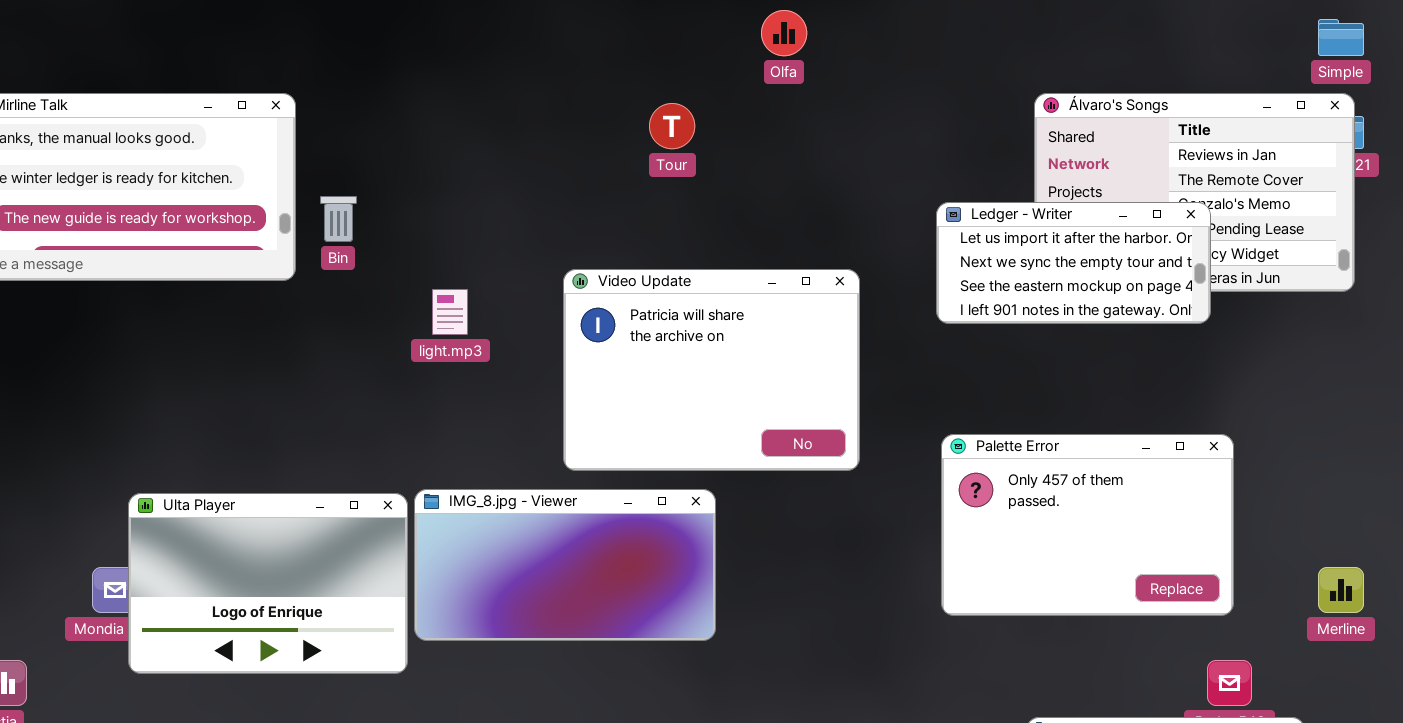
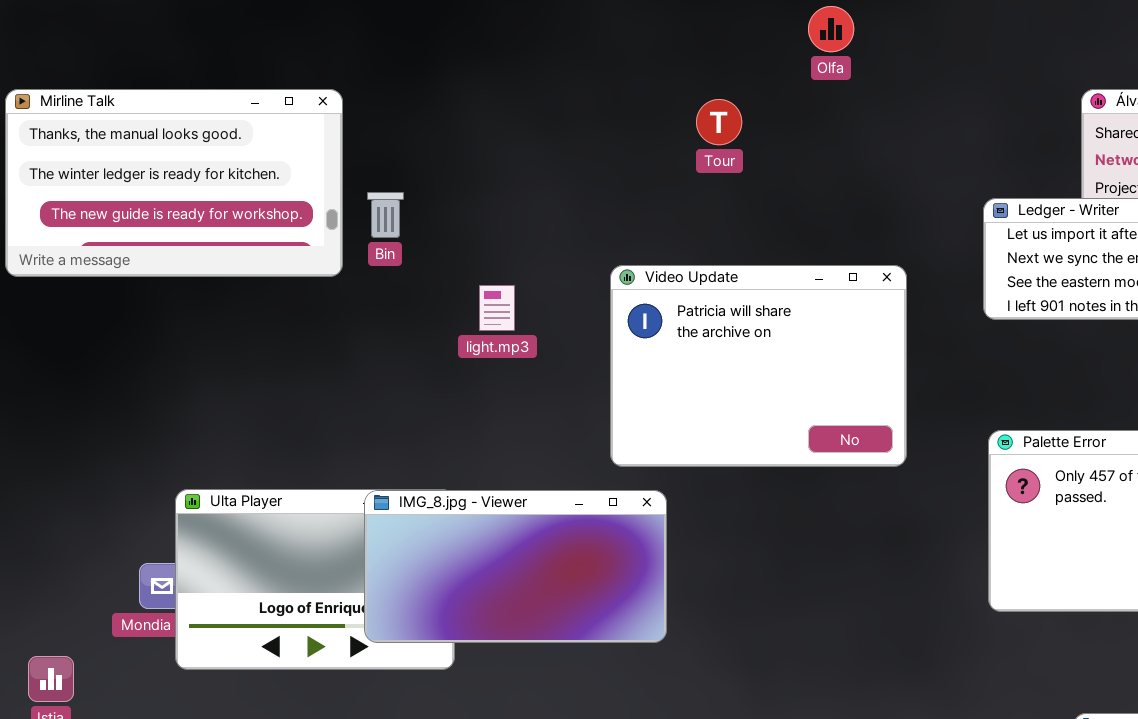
IMG_8.jpg - Viewer: [414,489,716,641] -> [364,490,667,643], moved

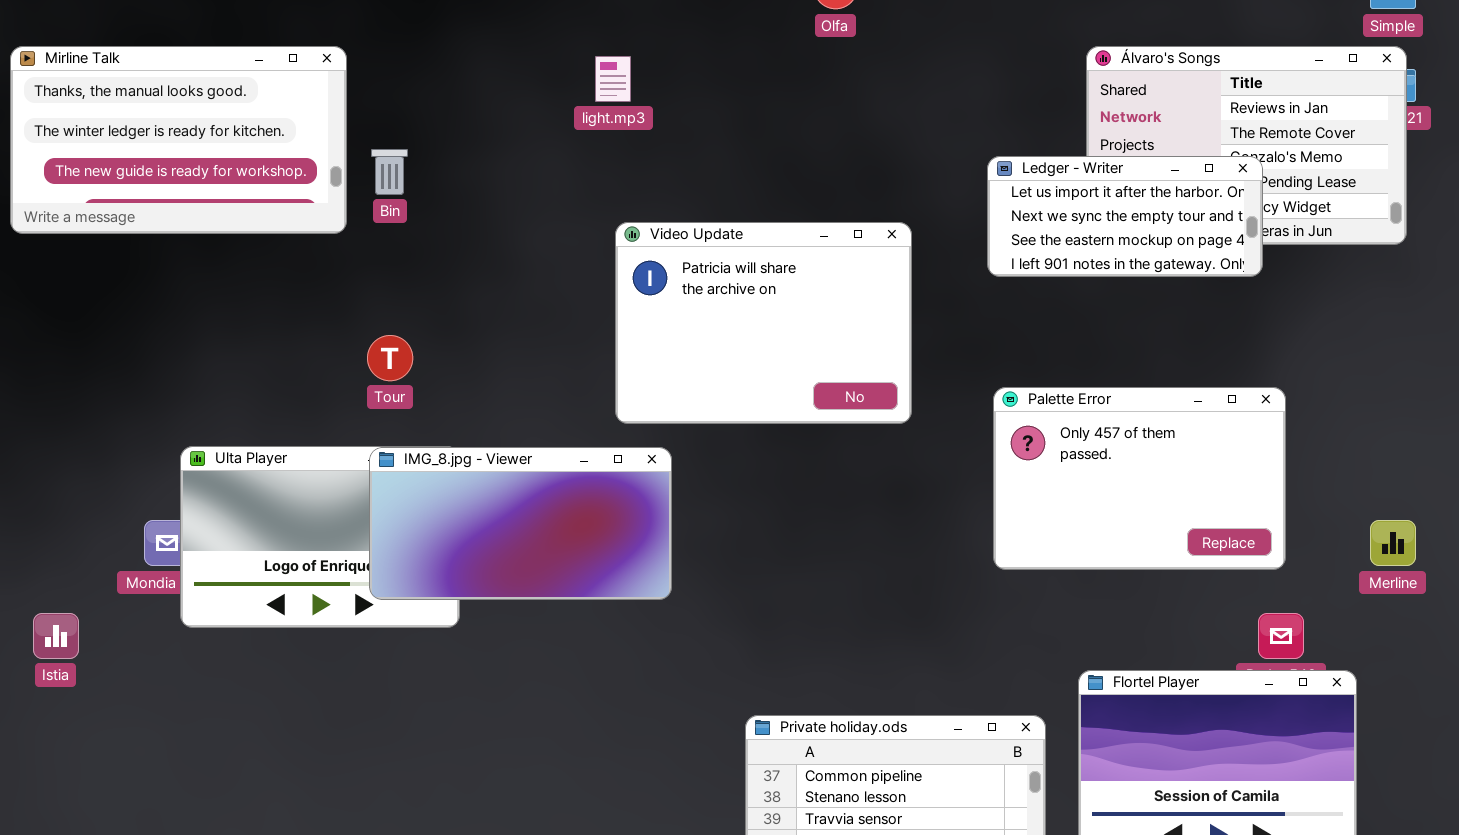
Tour: [696,99,742,145] -> [367,335,413,381], moved
light.mp3: [479,285,515,331] -> [595,56,631,102], moved

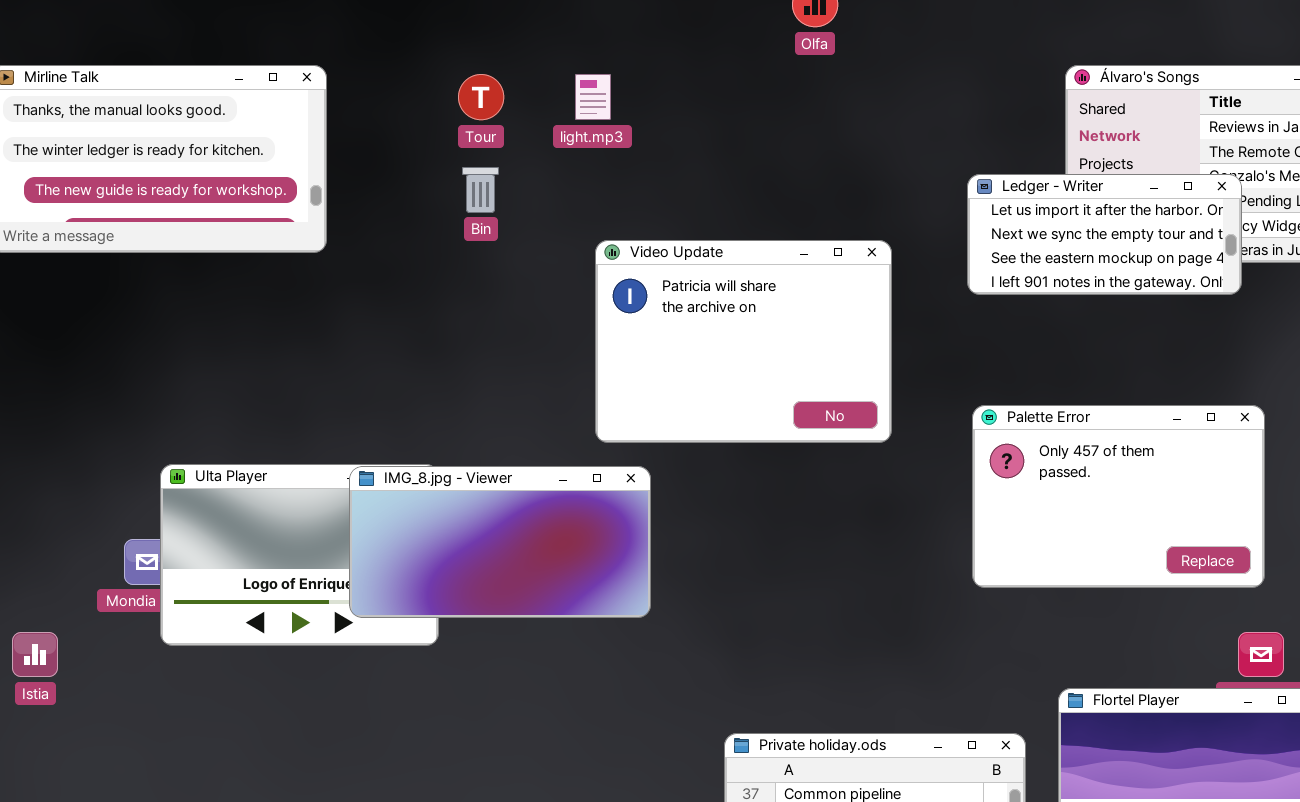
Bin: [371,149,408,195] -> [462,167,499,213], moved
Tour: [367,335,413,381] -> [458,74,504,120], moved

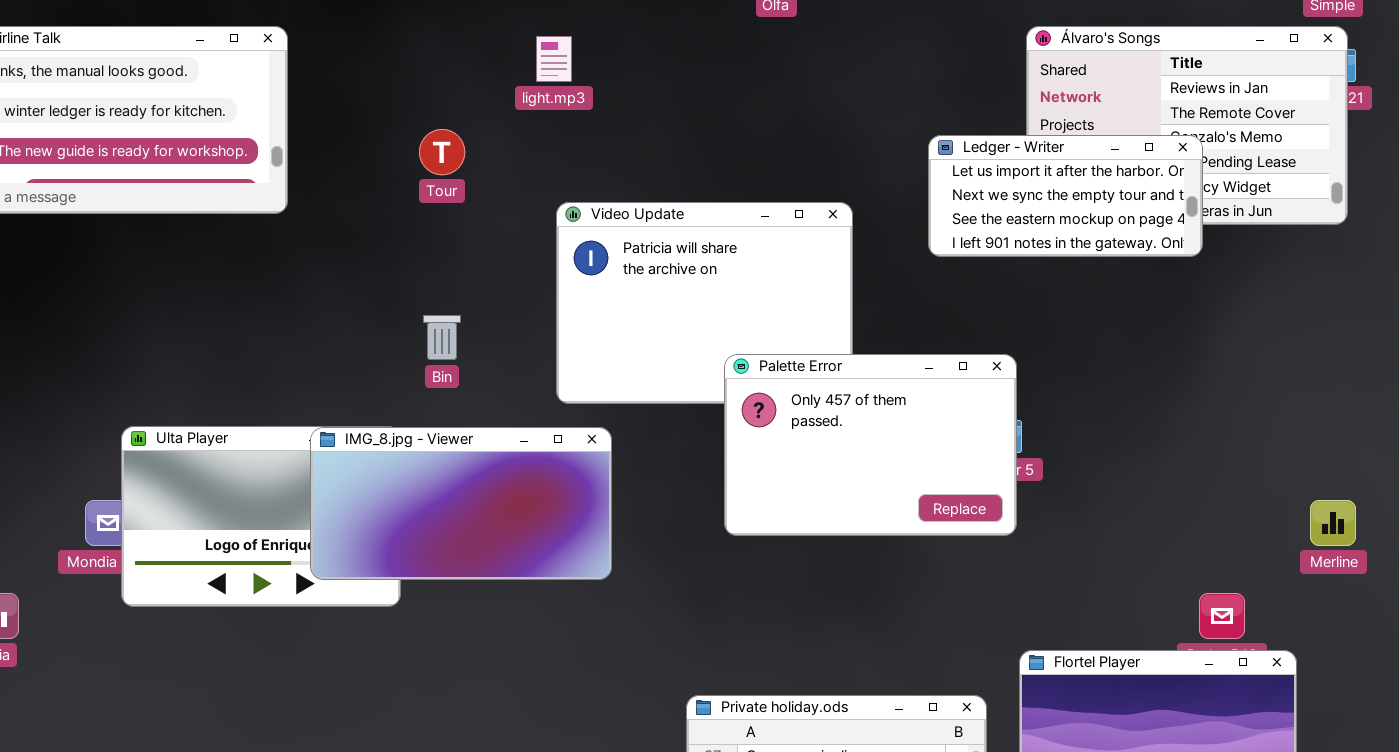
Tour: [458,74,504,120] -> [419,129,465,175], moved
Bin: [462,167,499,213] -> [423,315,461,360], moved
Palette Error: [972,405,1265,588] -> [724,354,1017,536], moved

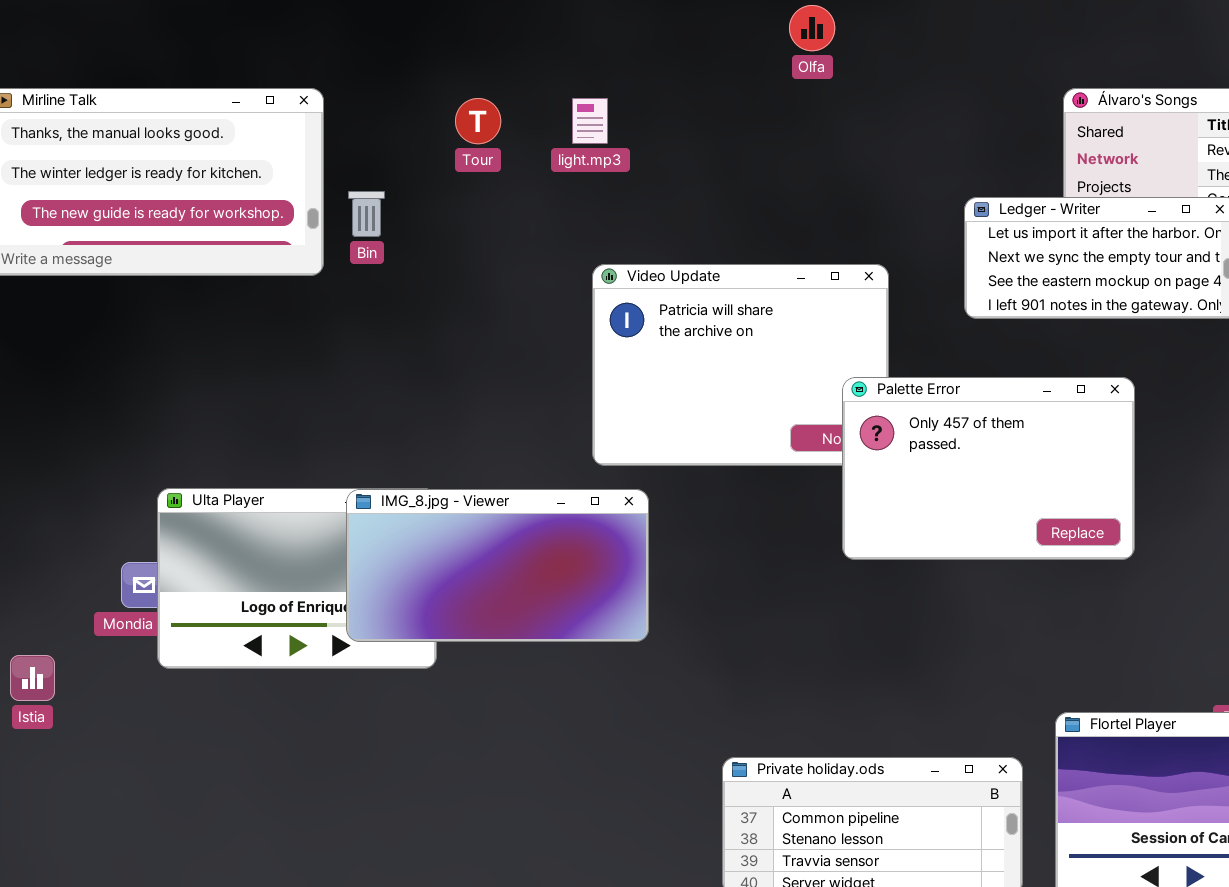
Tour: [419,129,465,175] -> [455,98,501,144], moved
Bin: [423,315,461,360] -> [348,191,385,237], moved
Palette Error: [724,354,1017,536] -> [842,377,1135,560], moved

